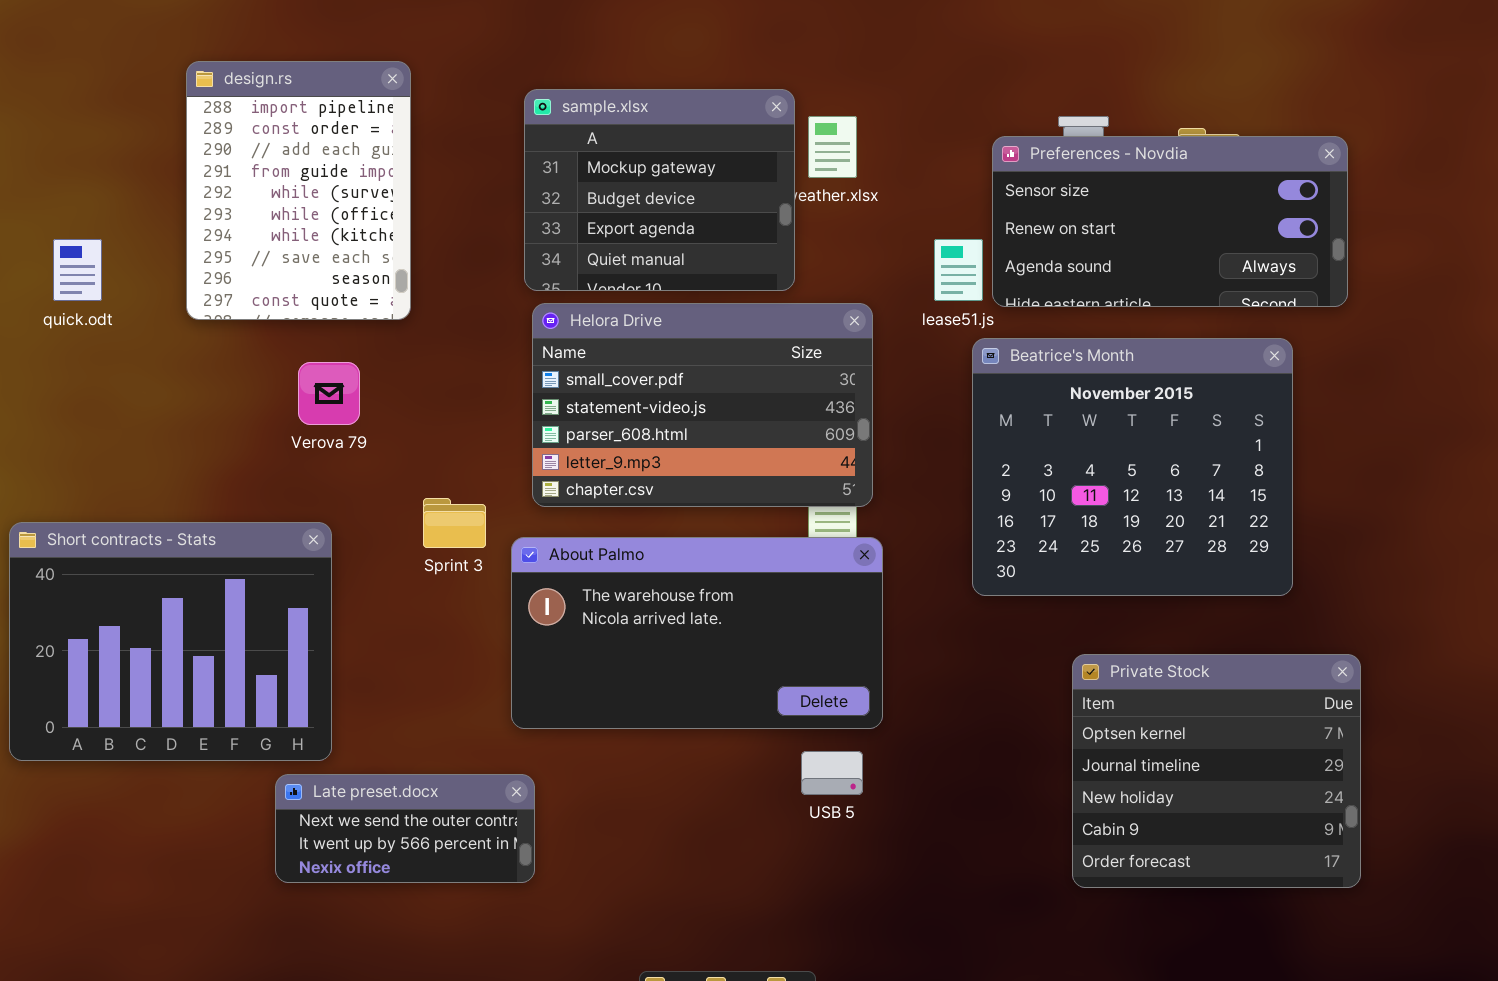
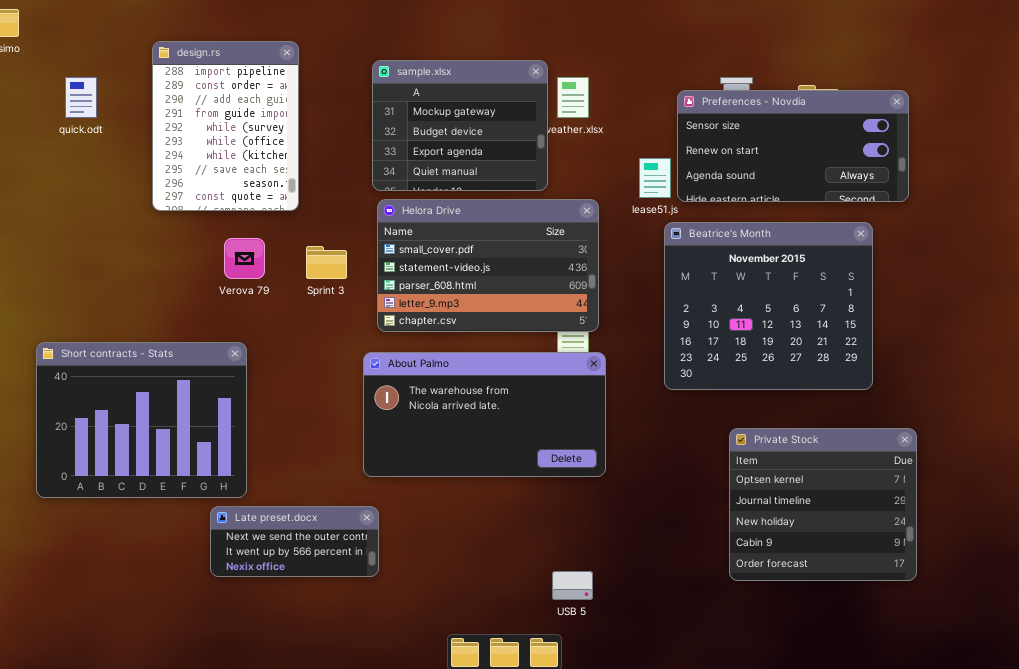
quick.odt: [53,239,102,301] -> [65,77,97,118], moved
Sprint 3: [423,498,486,548] -> [306,246,347,279], moved
USB 5: [801,751,863,795] -> [552,571,593,600], moved

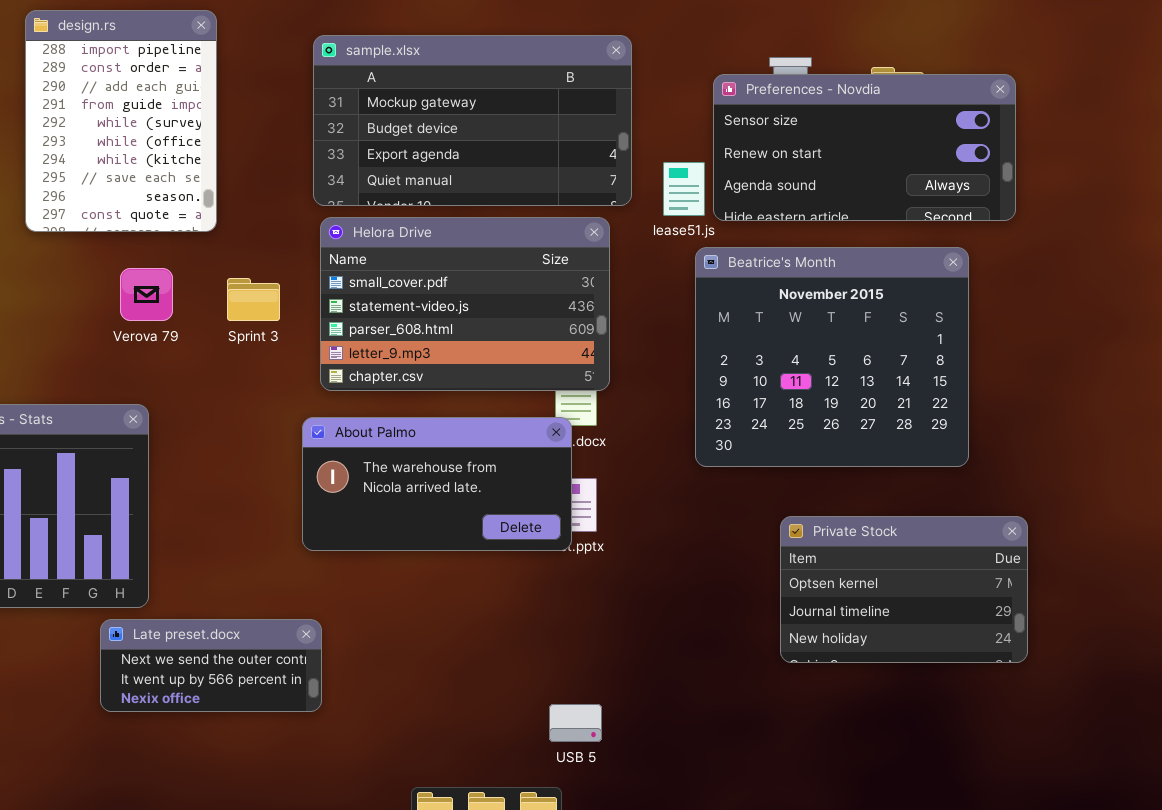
sample.xlsx: [372,60,548,191] -> [313,35,632,206], resized
About Palmo: [363,352,606,477] -> [302,417,572,551], resized
Private Stock: [729,428,917,581] -> [780,516,1028,663], resized

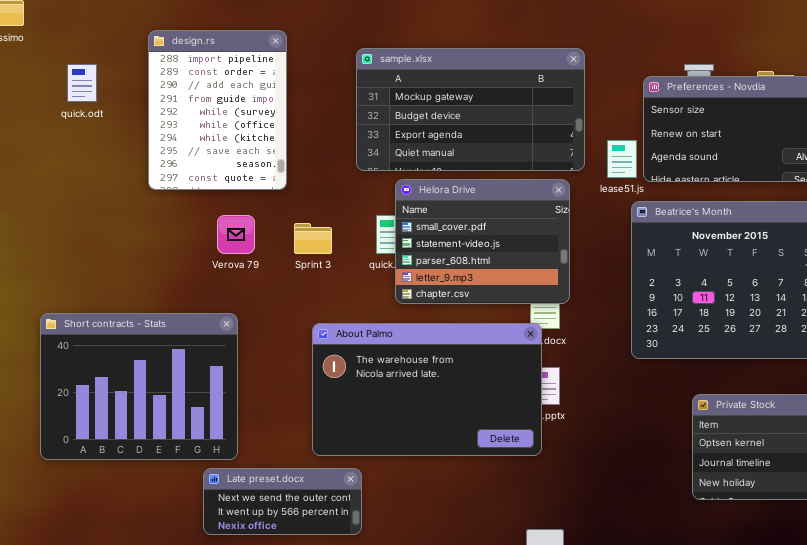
Helora Drive: [320,217,610,391] -> [395,179,570,304], resized
About Palmo: [302,417,572,551] -> [312,323,542,456], resized

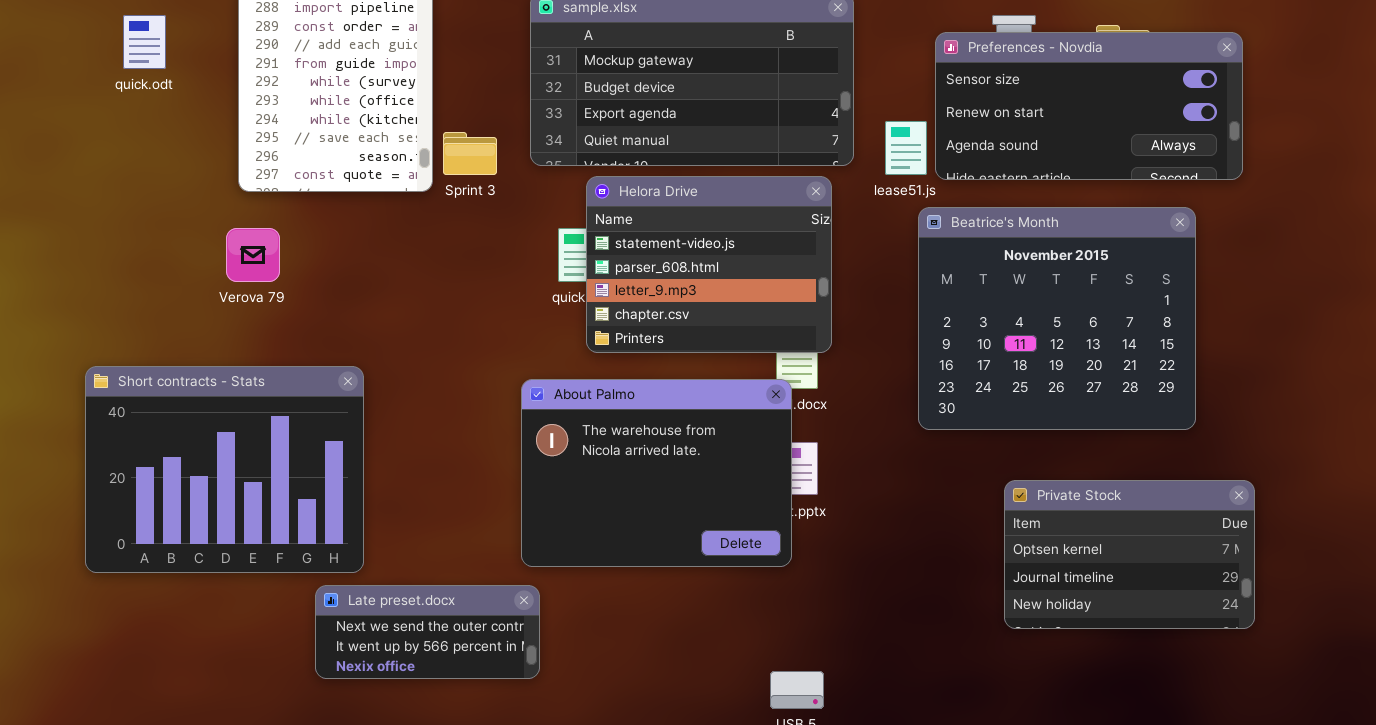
Helora Drive: [395,179,570,304] -> [586,176,832,353], scrolled down 1 row
Verova 79: [217,215,255,254] -> [226,228,280,282], moved
Sprint 3: [294,223,332,254] -> [443,132,497,175], moved
About Palmo: [312,323,542,456] -> [521,379,792,567], resized

